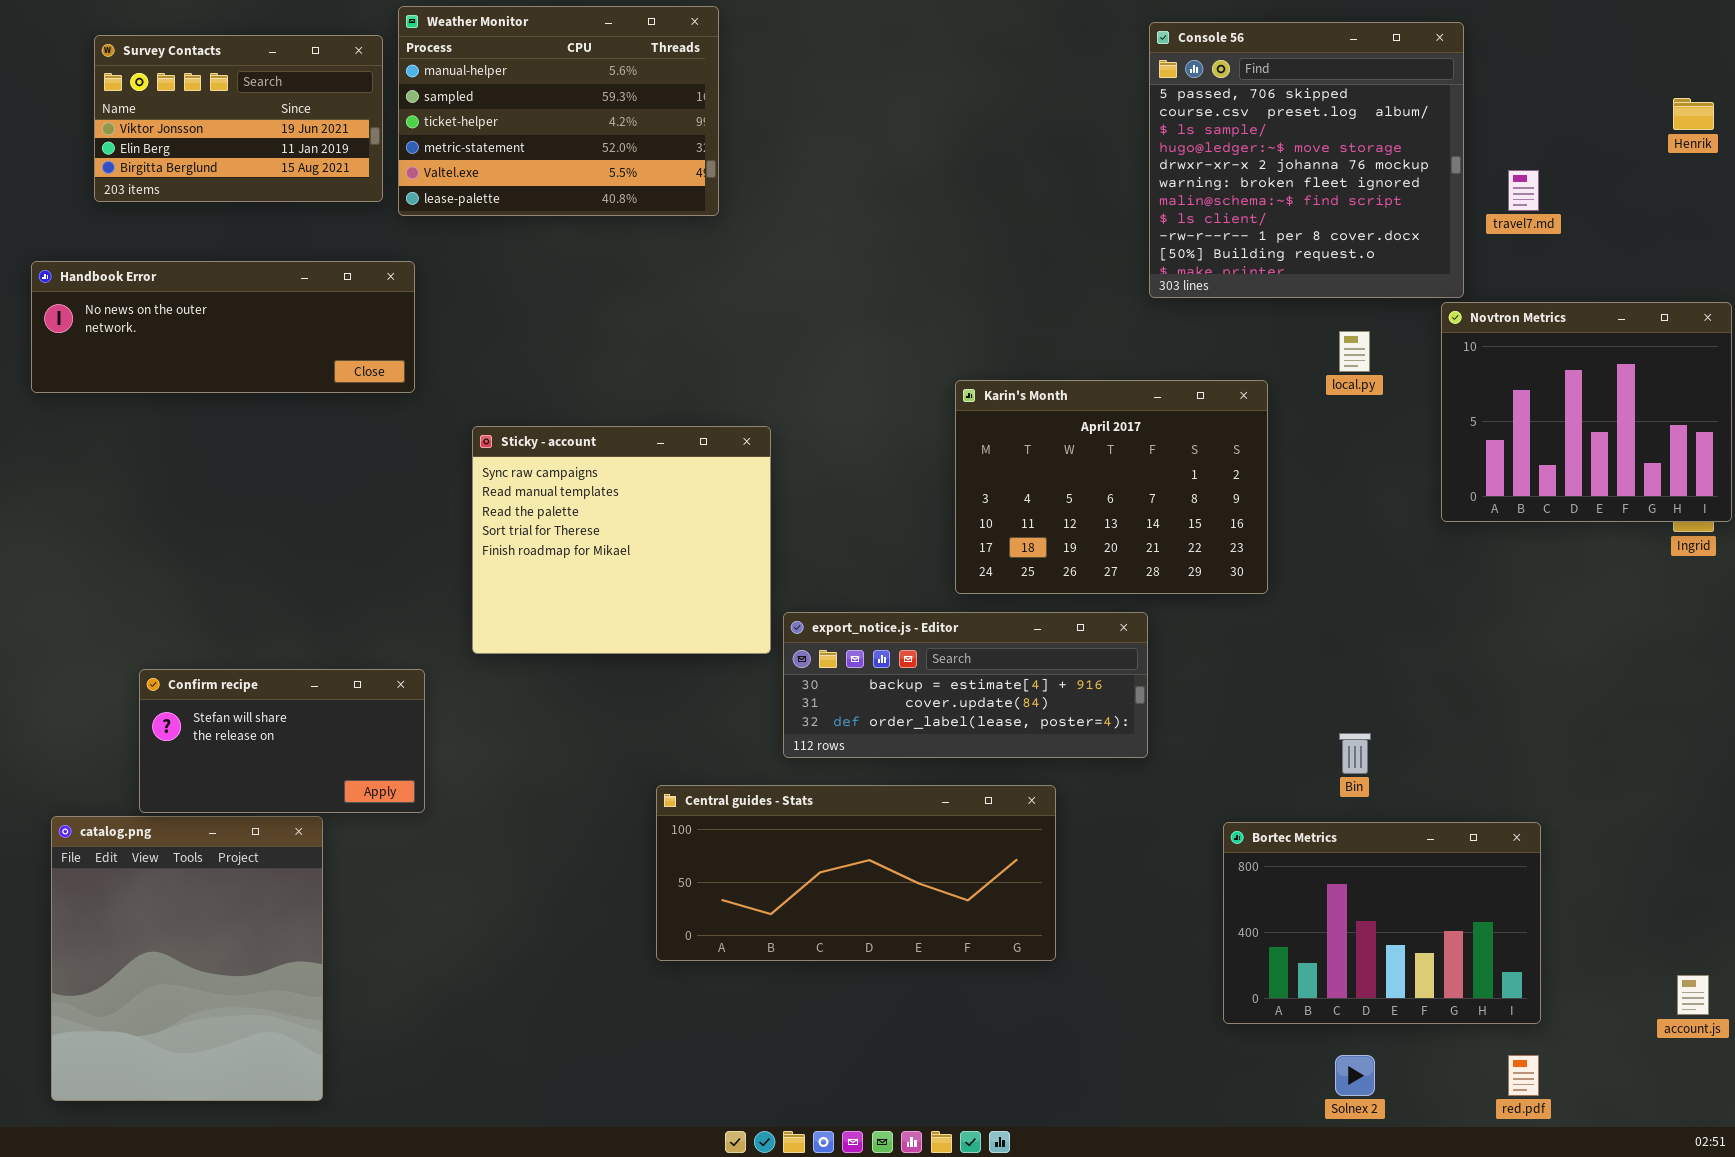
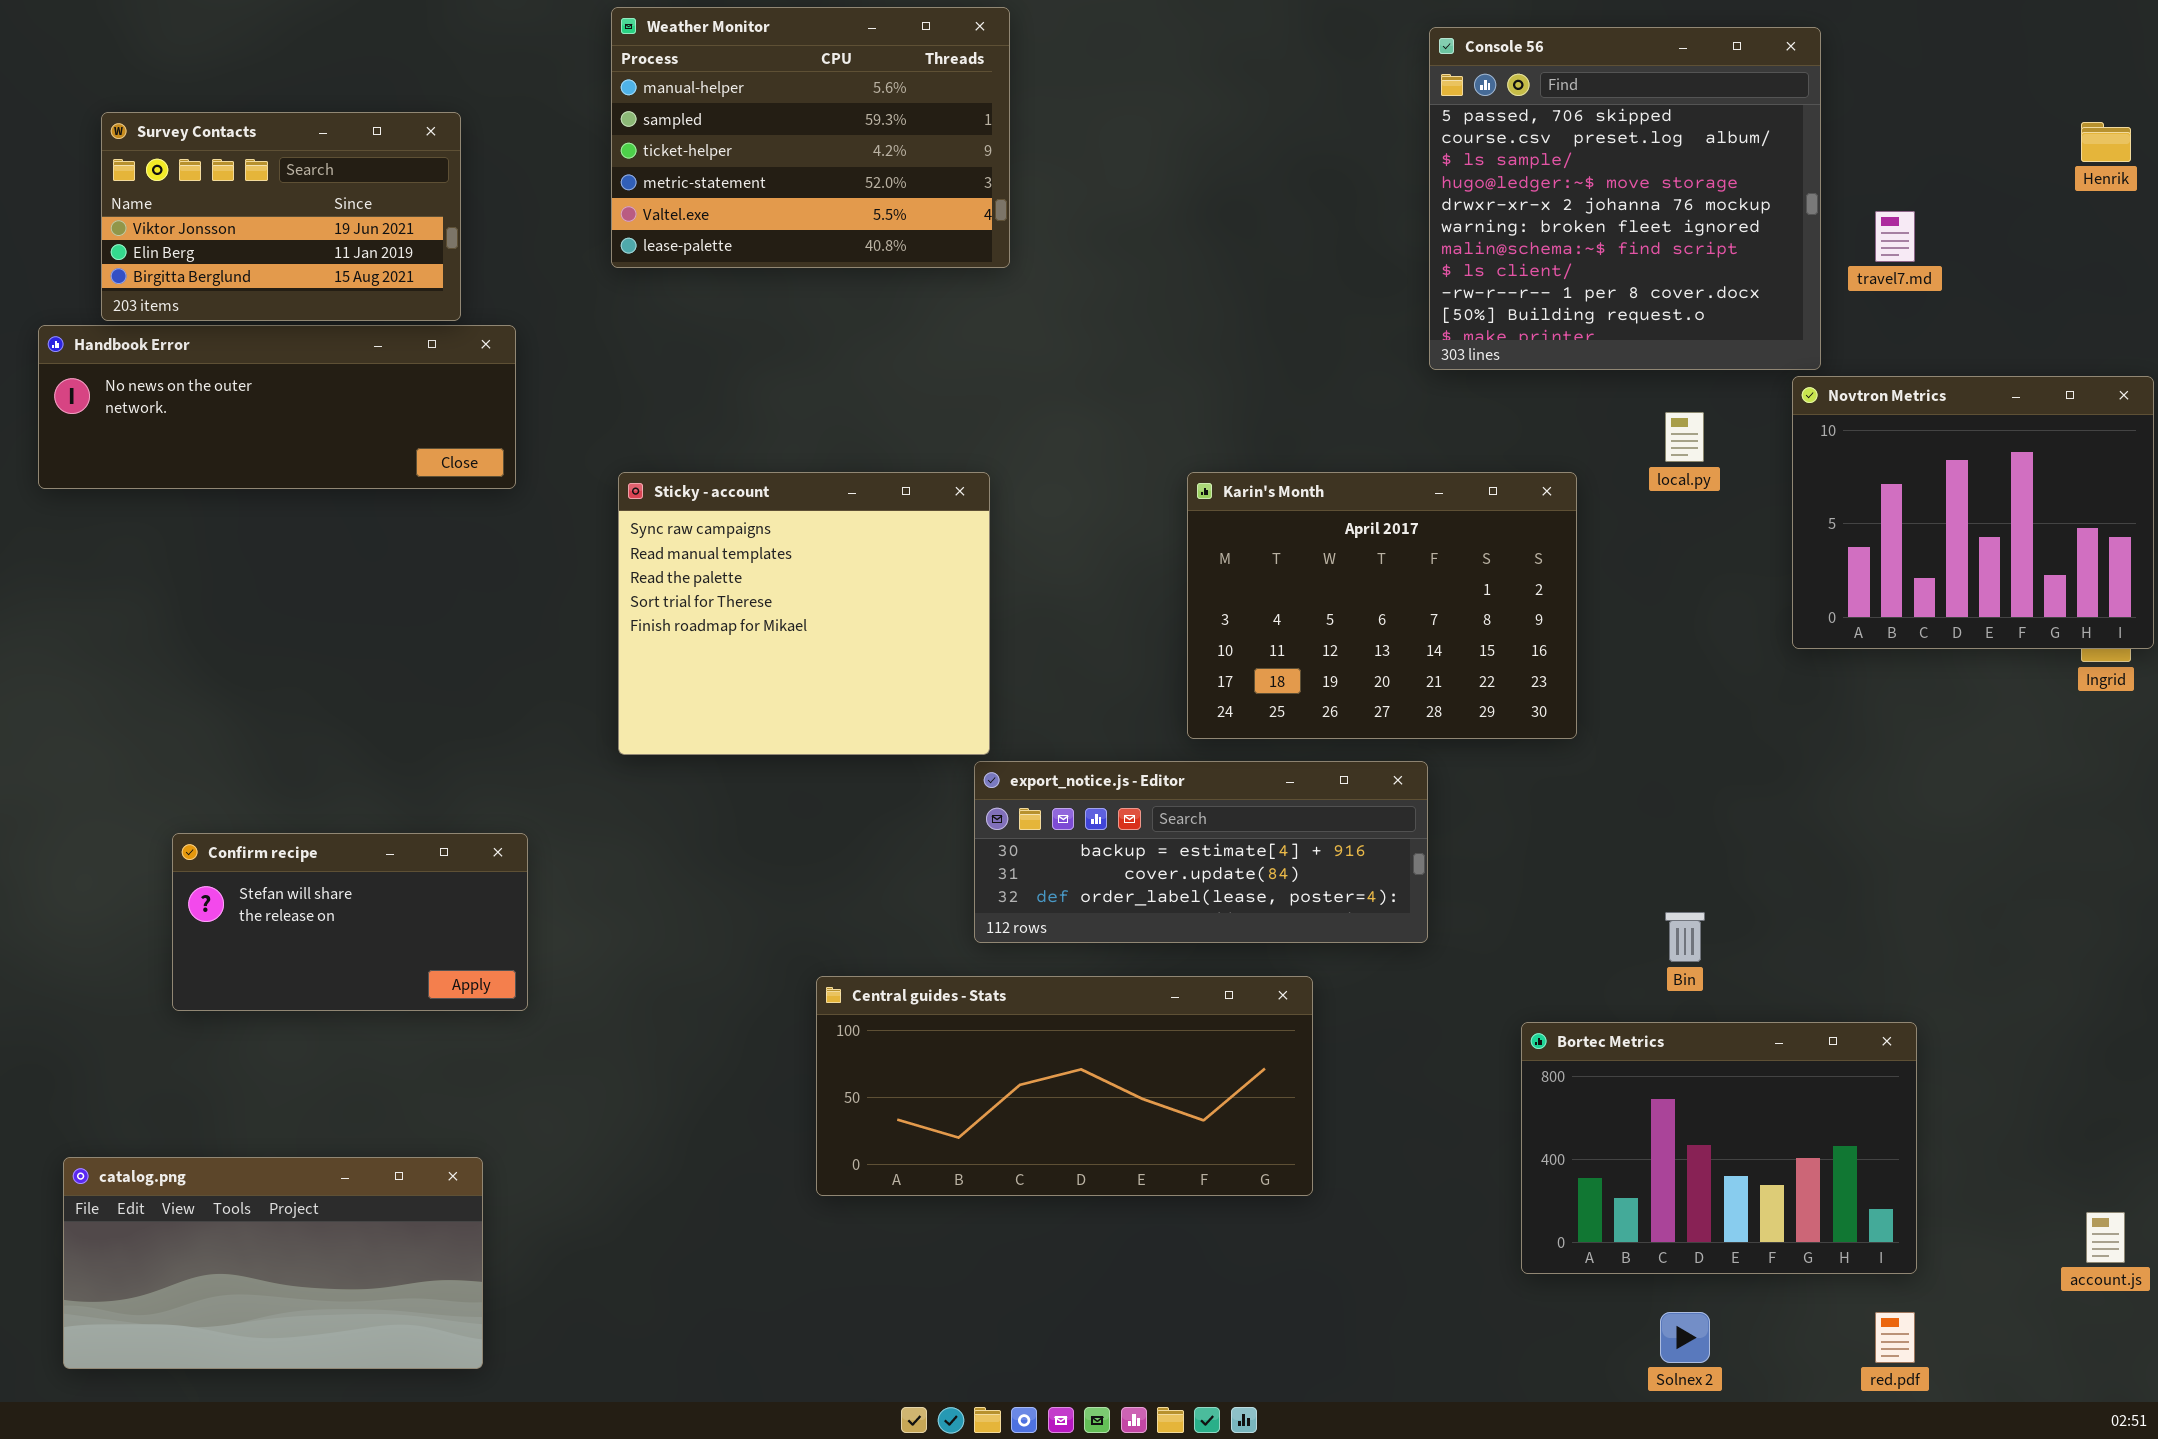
Weather Monitor: [398,6,719,216] -> [611,7,1010,268], moved
Survey Contacts: [94,35,383,202] -> [101,112,461,321], moved
Sticky - account: [472,426,771,654] -> [618,472,990,755], moved
catalog.png: [51,816,323,1101] -> [63,1157,483,1369], resized

